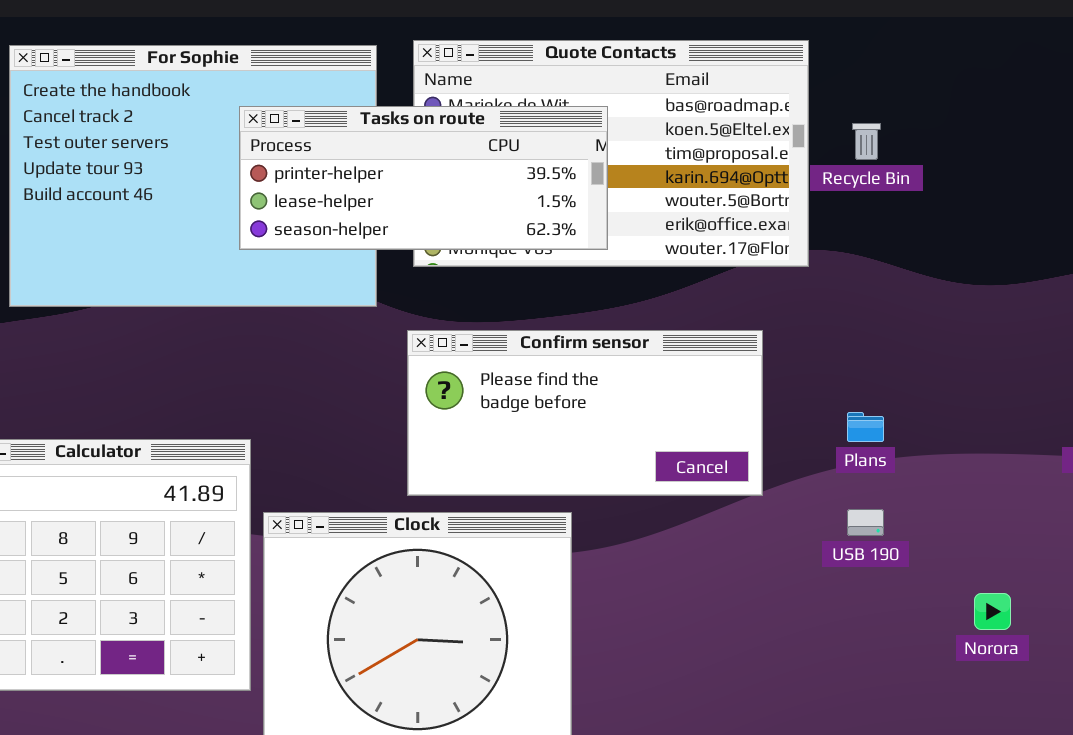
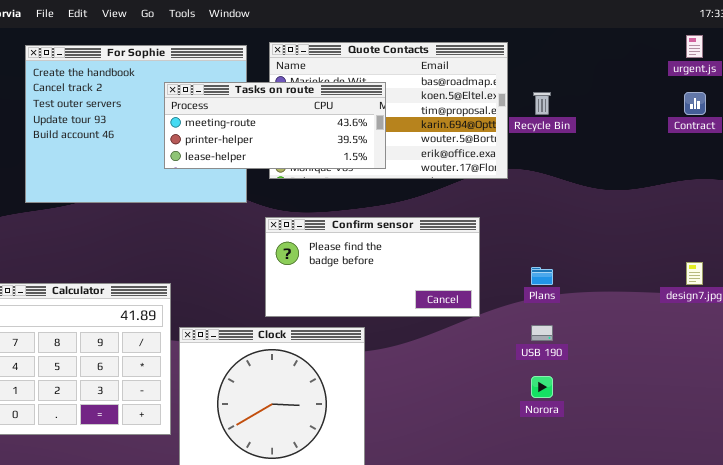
Tasks on route: [239,106,608,250] -> [164,82,386,169], scrolled up 1 row
Norora: [974,593,1011,630] -> [531,376,553,398], moved

